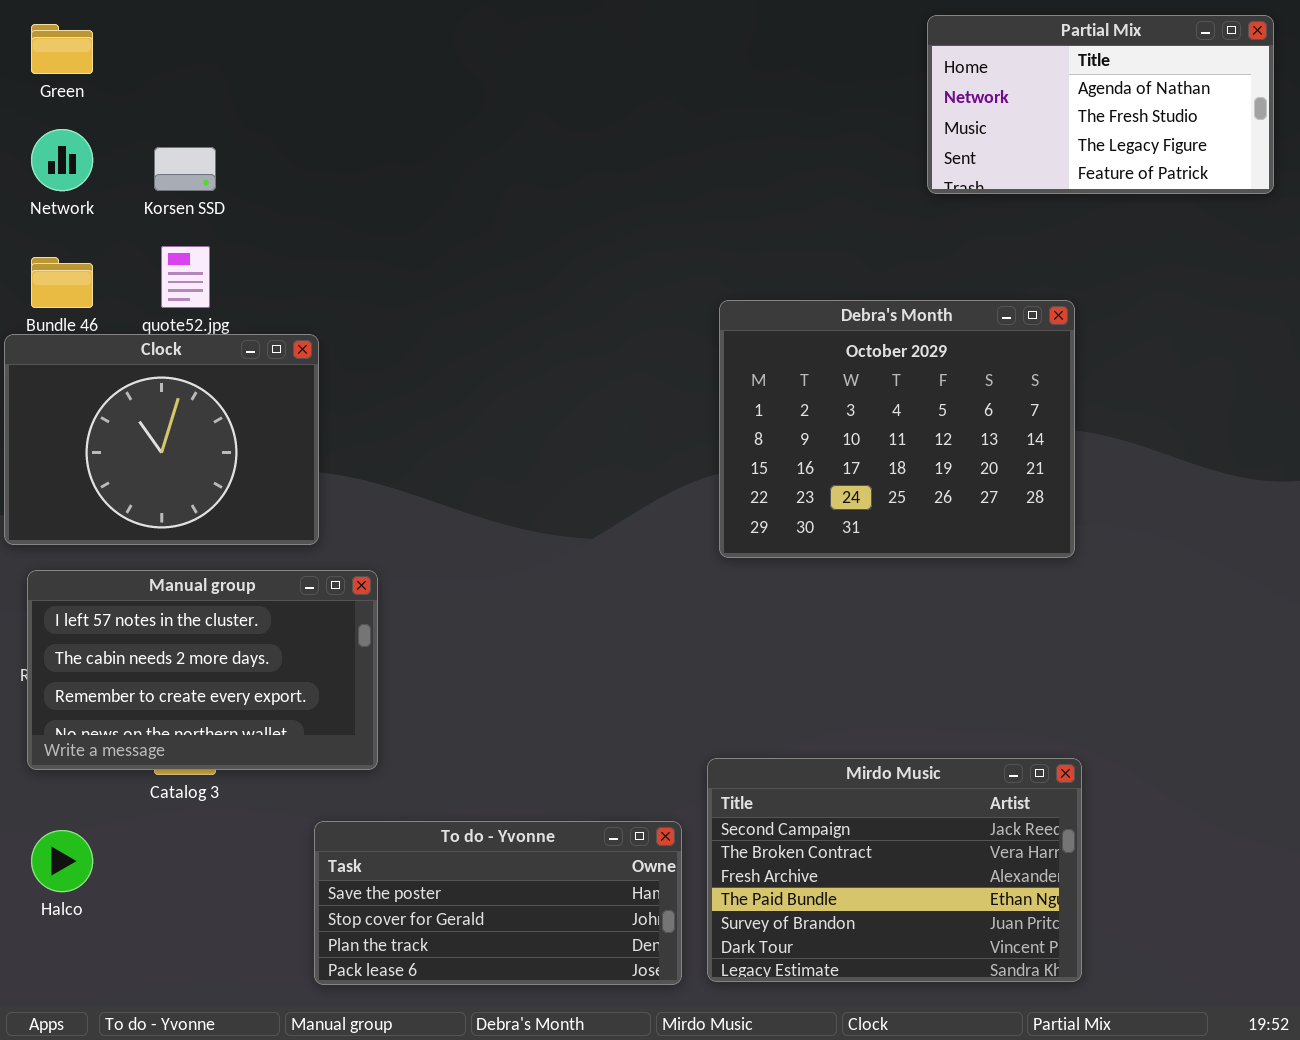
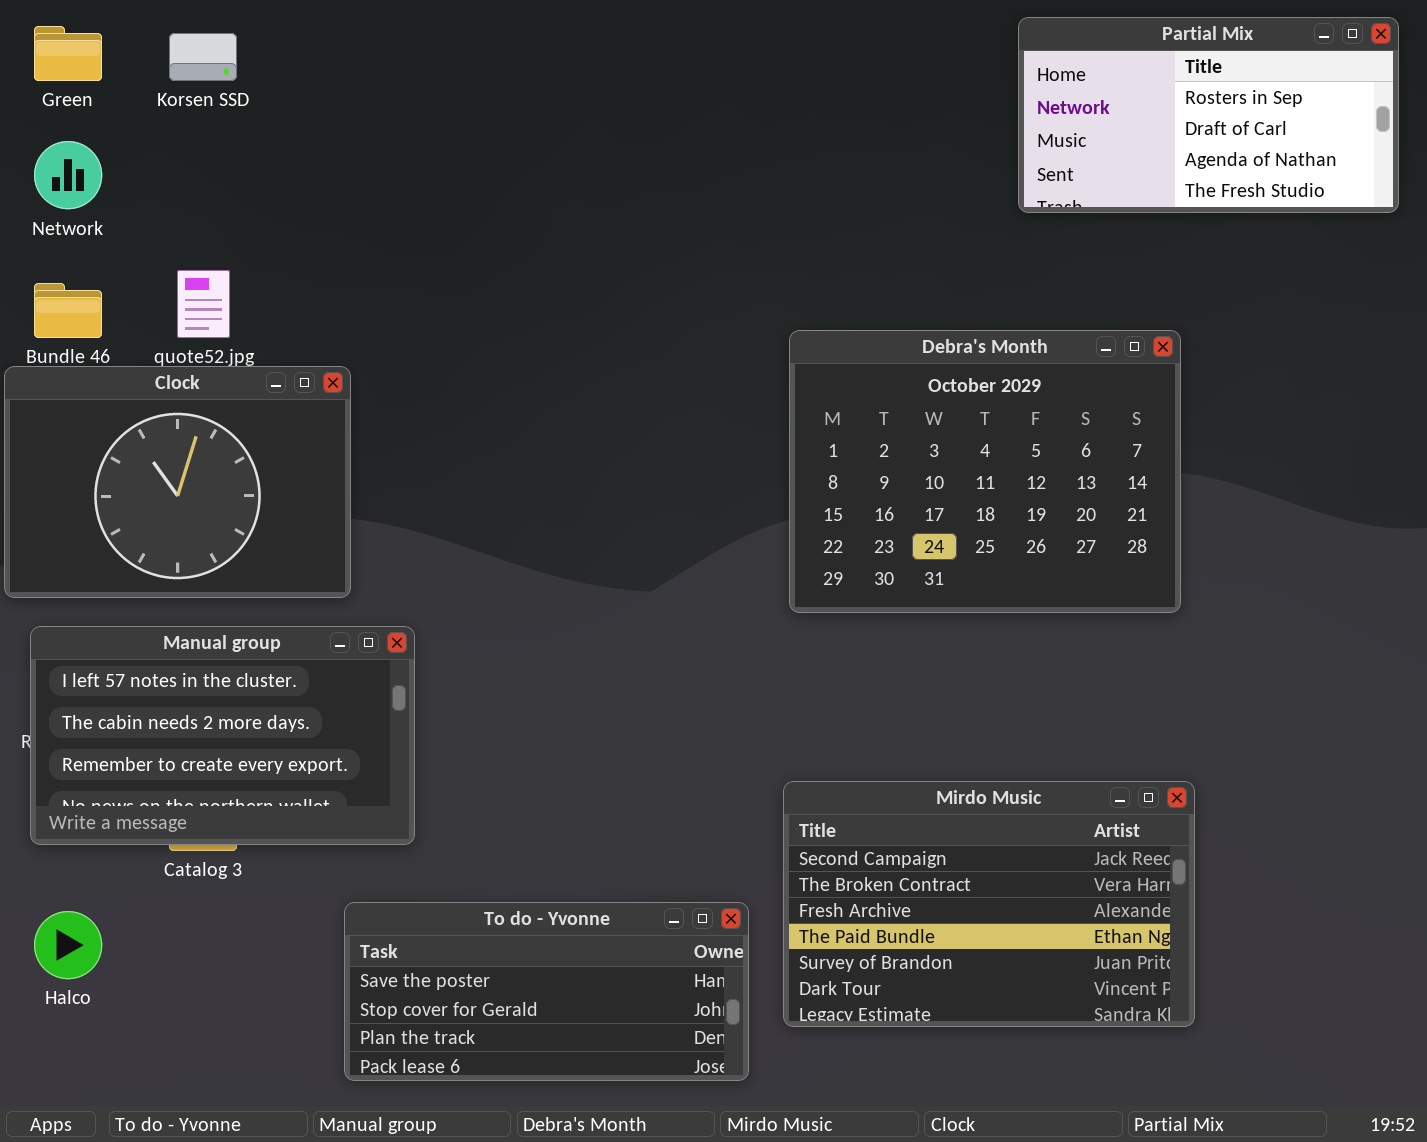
Partial Mix: [927,15,1274,194] -> [1018,17,1399,213], scrolled up 2 rows
Korsen SSD: [154,147,216,191] -> [169,33,237,81], moved
Mirdo Music: [707,758,1082,982] -> [783,781,1195,1027], moved

